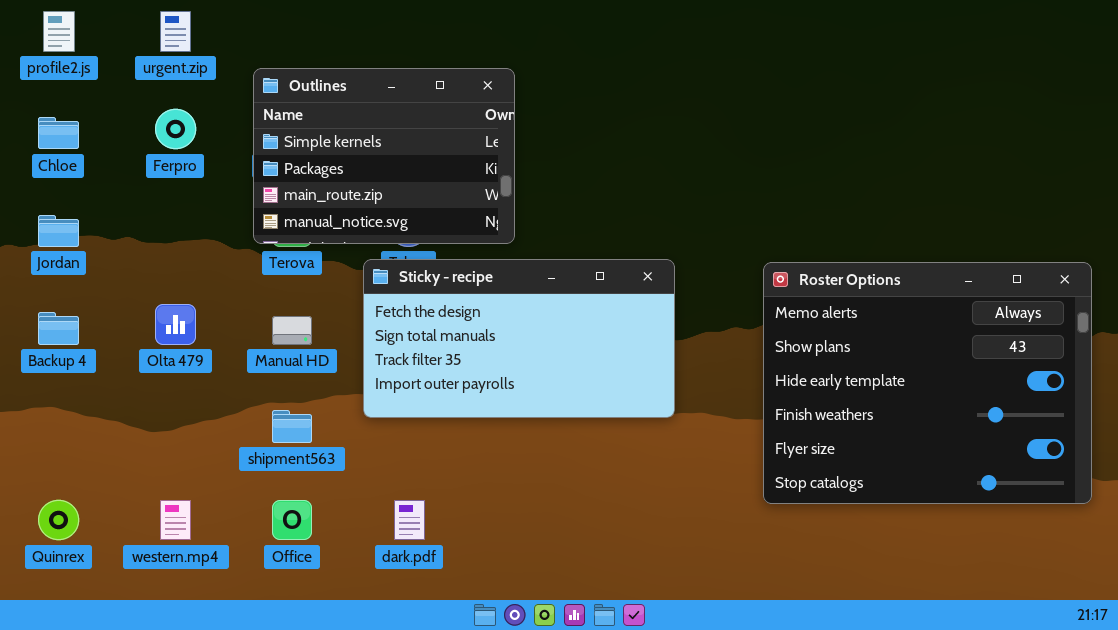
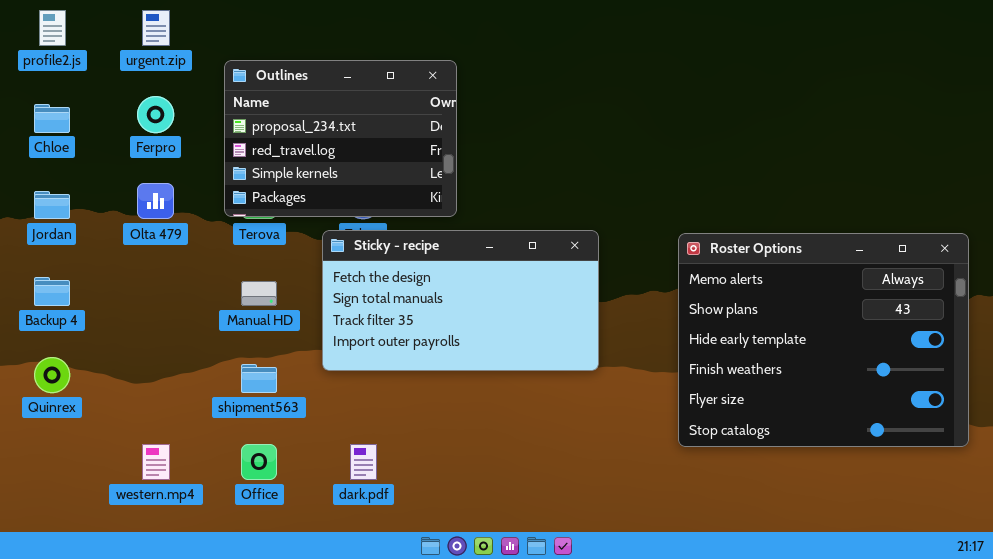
Outlines: [253,68,515,244] -> [224,60,457,217], scrolled up 2 rows
Olta 479: [155,304,196,345] -> [137,183,174,219], moved
Quinrex: [38,500,79,540] -> [34,357,70,393], moved

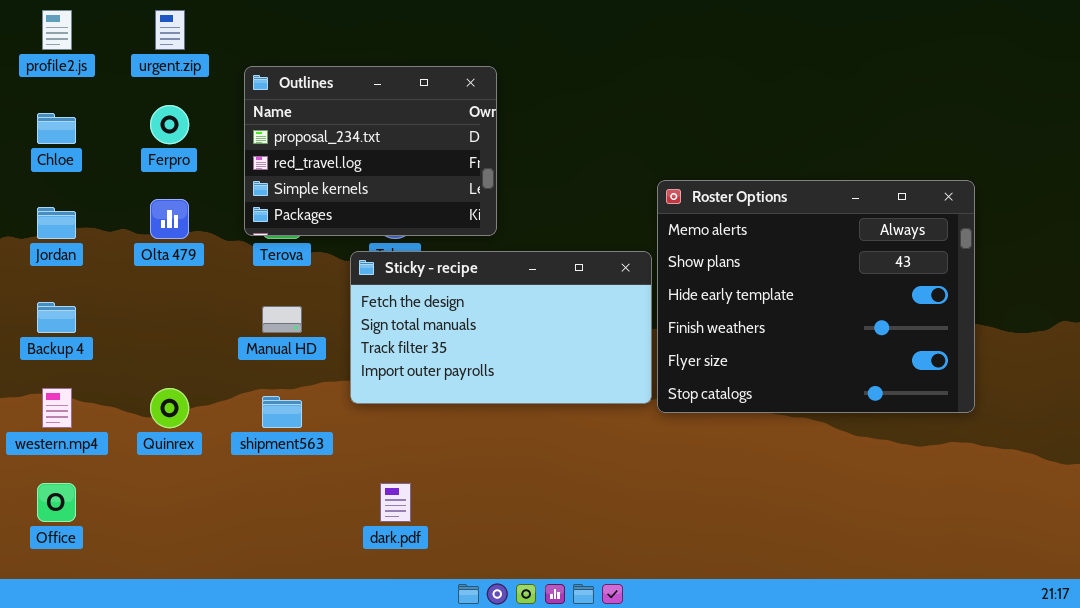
Roster Options: [678,233,969,447] -> [657,180,975,413], moved
Quinrex: [34,357,70,393] -> [150,388,189,428], moved
western.mp4: [142,444,170,480] -> [42,388,72,428], moved
Office: [241,444,277,480] -> [37,483,76,522], moved

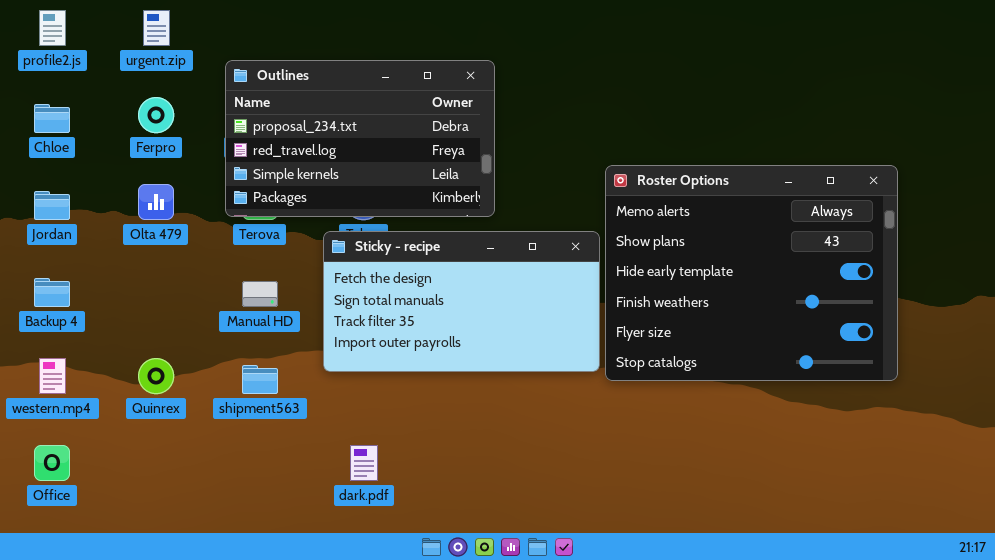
Outlines: [244,66,497,236] -> [225,60,495,217], resized

